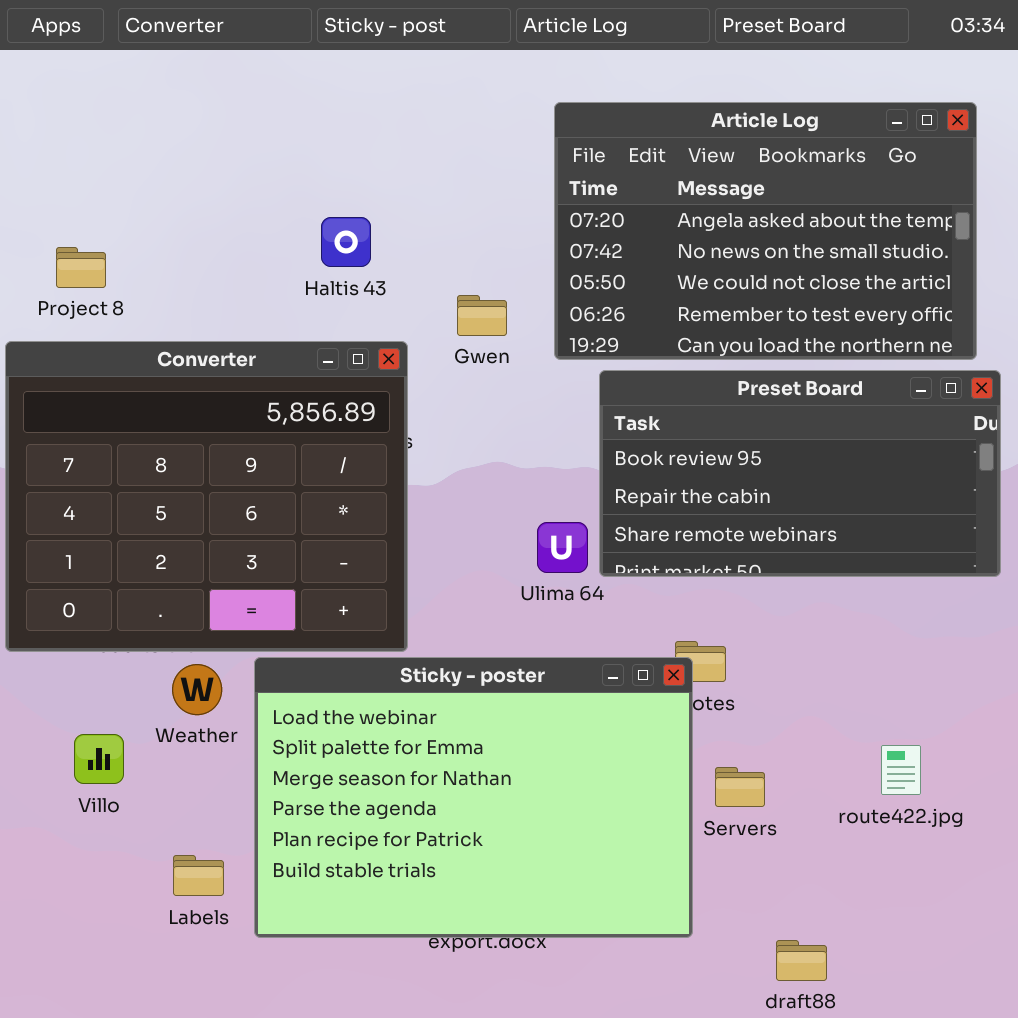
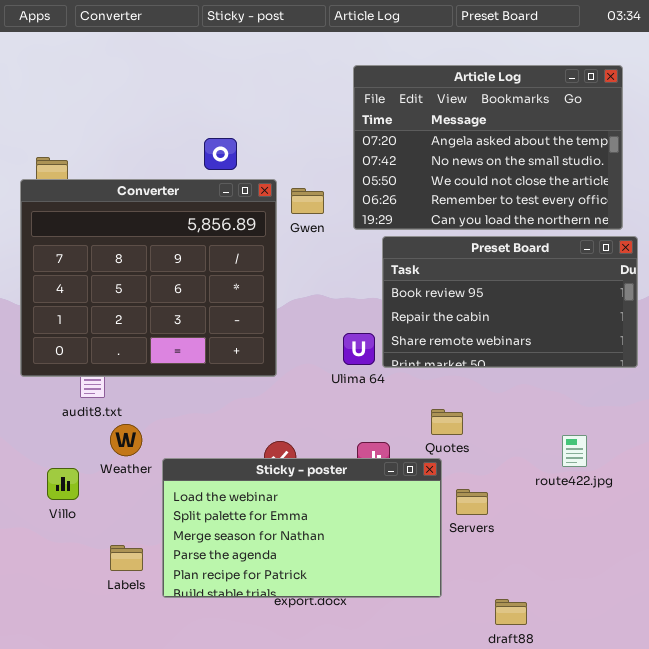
Converter: [5,341,408,652] -> [20,179,277,377], moved
Sticky - poster: [254,657,693,938] -> [162,458,442,598], resized
route422.jpg: [881,745,921,795] -> [562,435,587,467], moved

